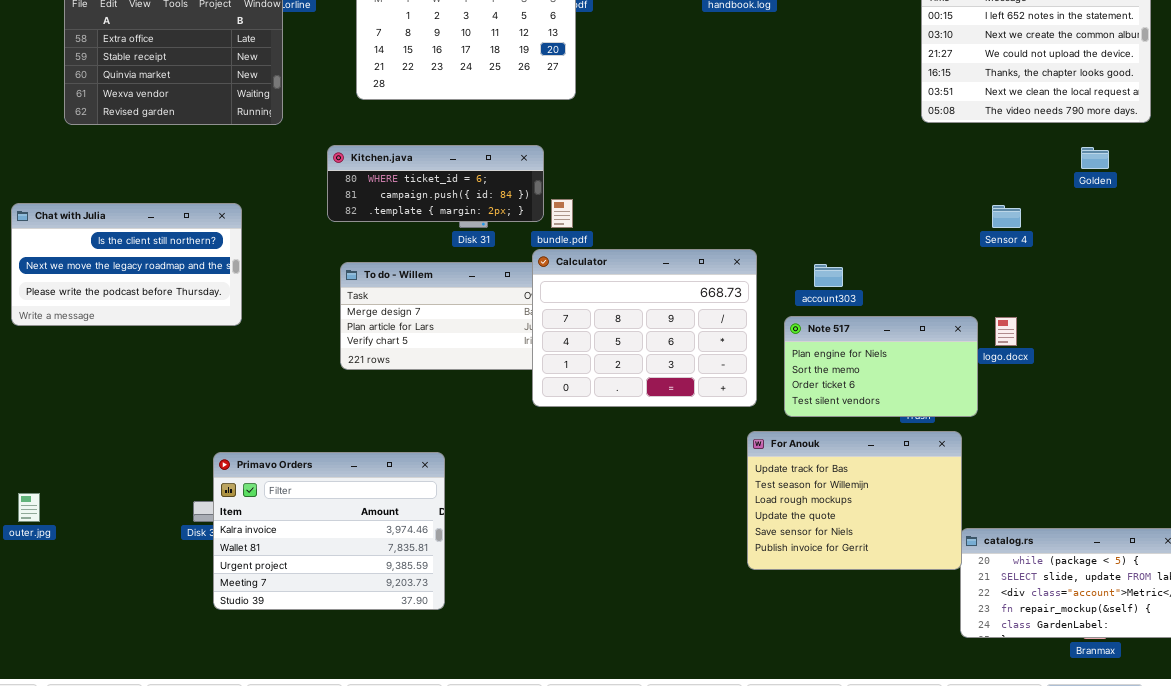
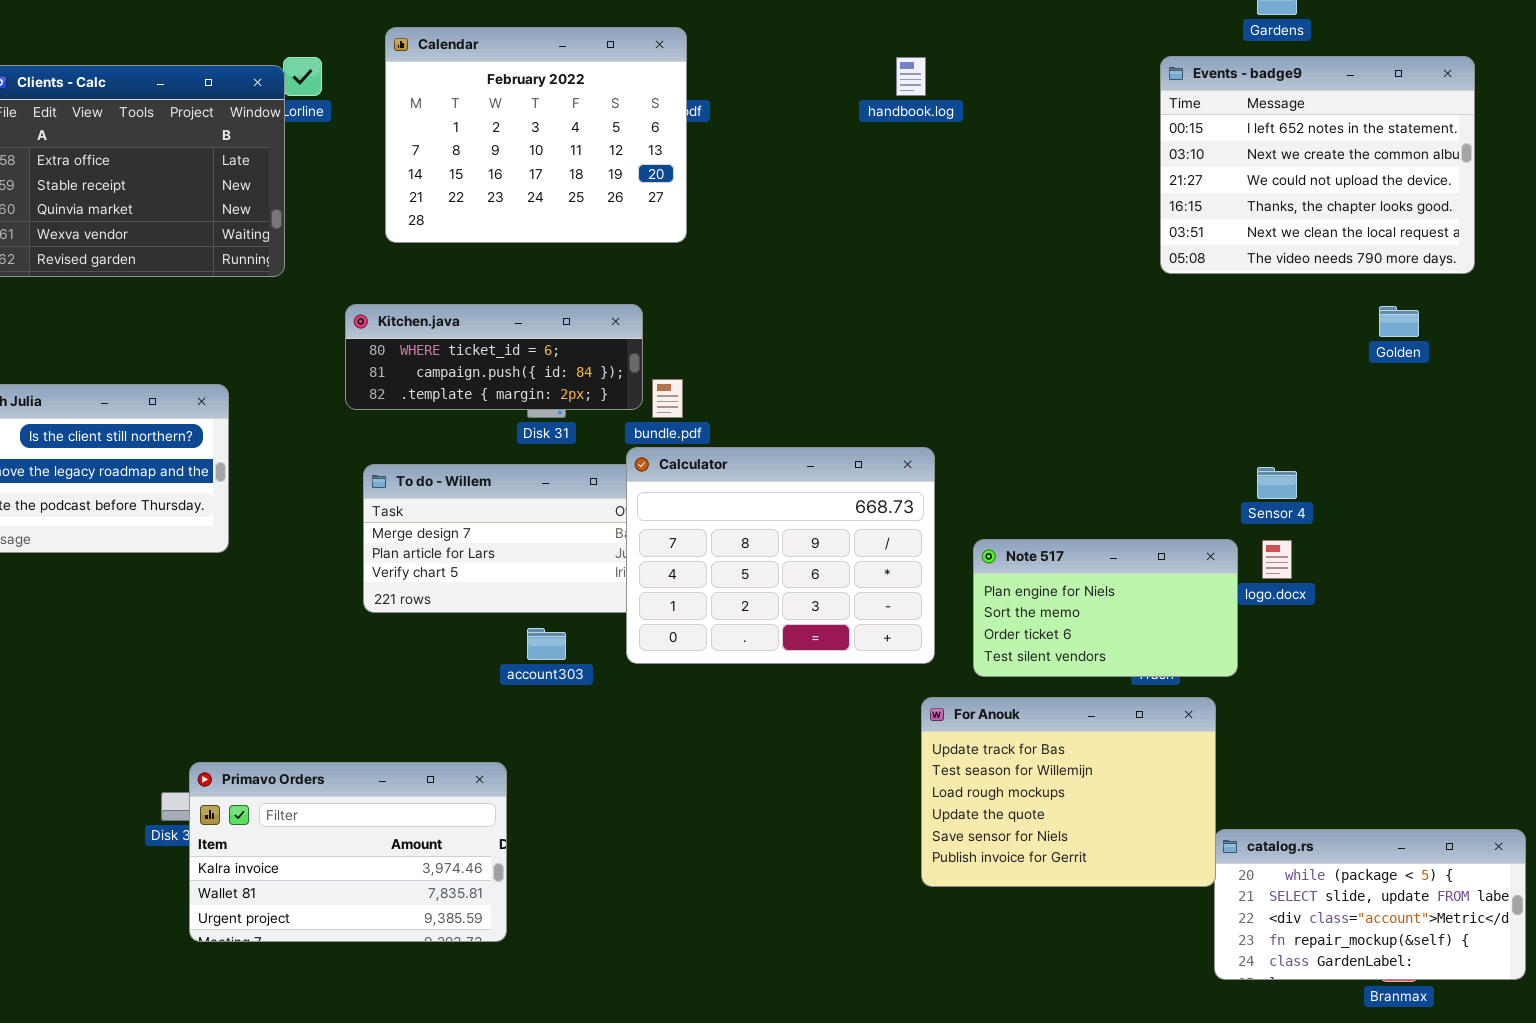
Sensor 4: [992,205,1021,228] -> [1257,467,1297,499], moved
account303: [814,264,843,287] -> [527,628,566,660], moved
Primavo Orders: [213,452,445,610] -> [189,762,507,942], resized

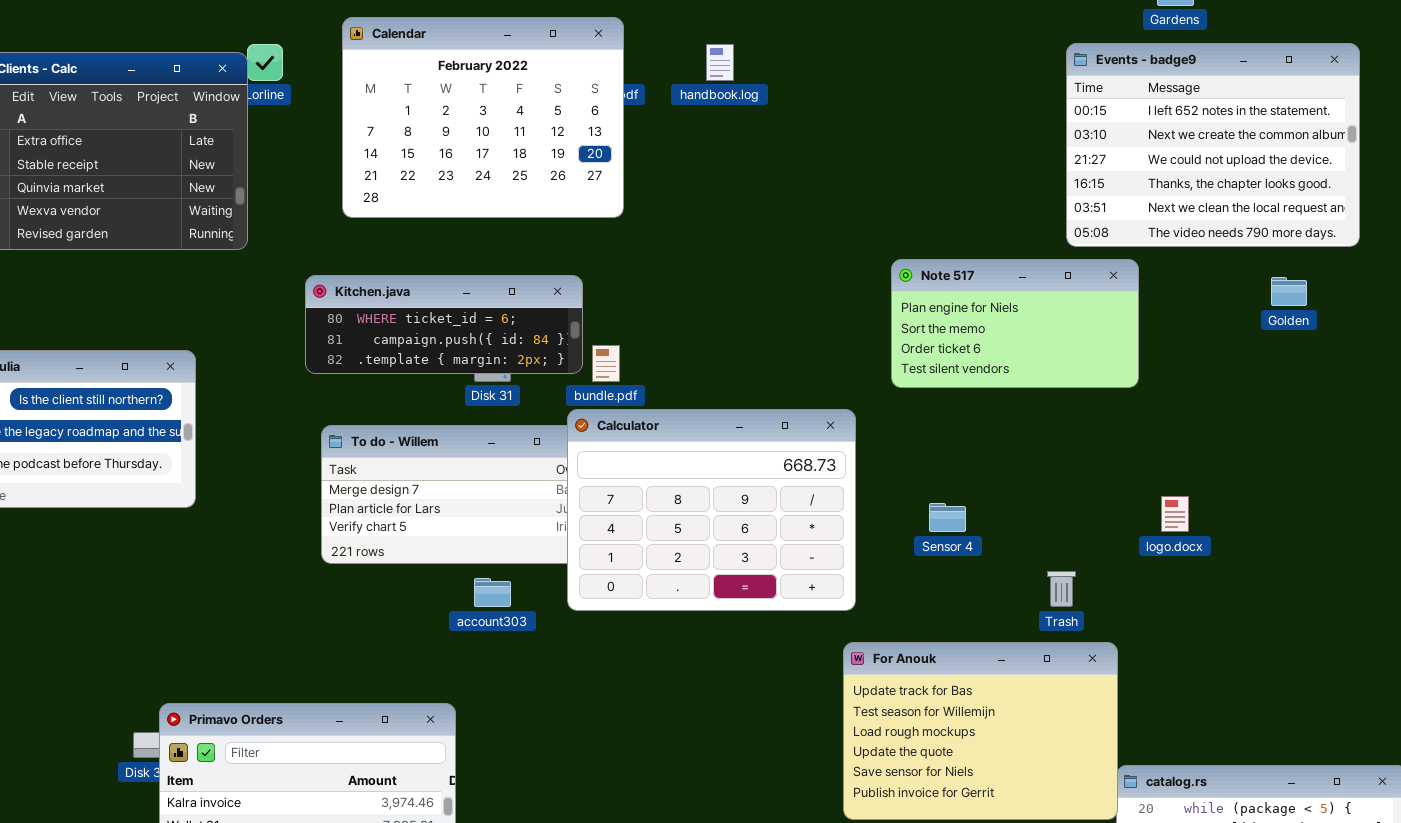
handbook.log: [896,57,926,96] -> [706,44,734,81], moved
Sensor 4: [1257,467,1297,499] -> [929,503,966,532], moved
Note 517: [973,539,1238,677] -> [891,259,1139,388], moved

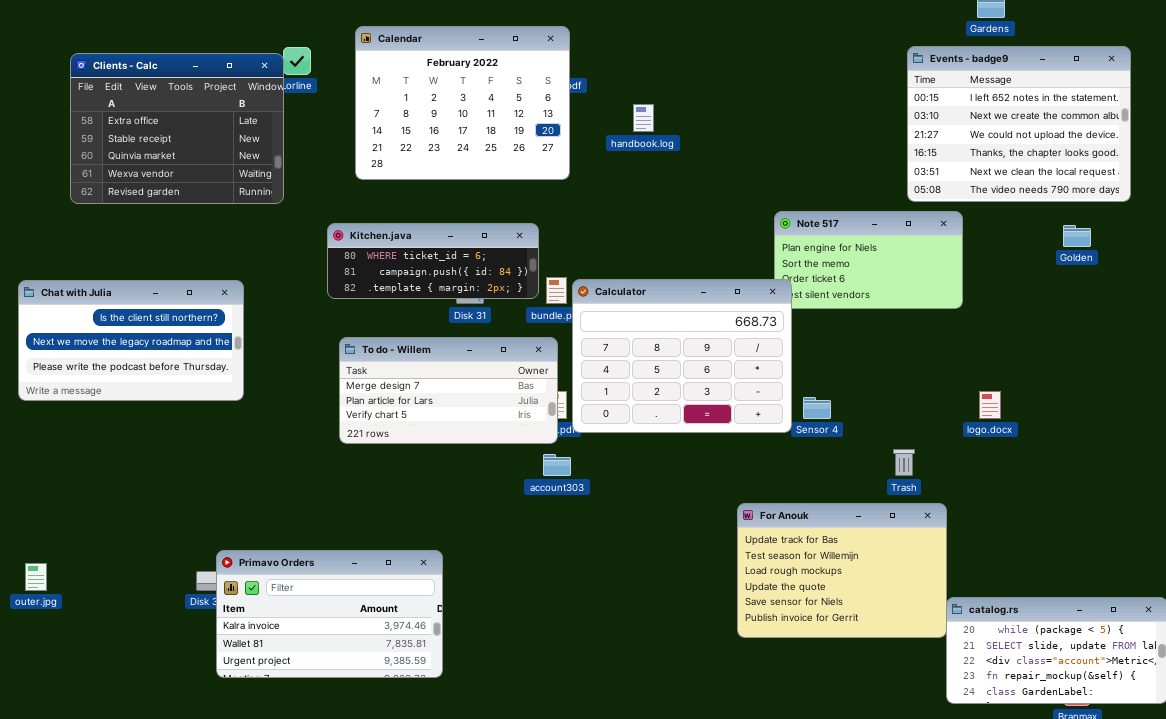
handbook.log: [706,44,734,81] -> [633,104,654,132], moved
Calculator: [567,409,856,611] -> [572,279,792,433], moved
account303: [474,578,511,607] -> [543,454,571,476], moved

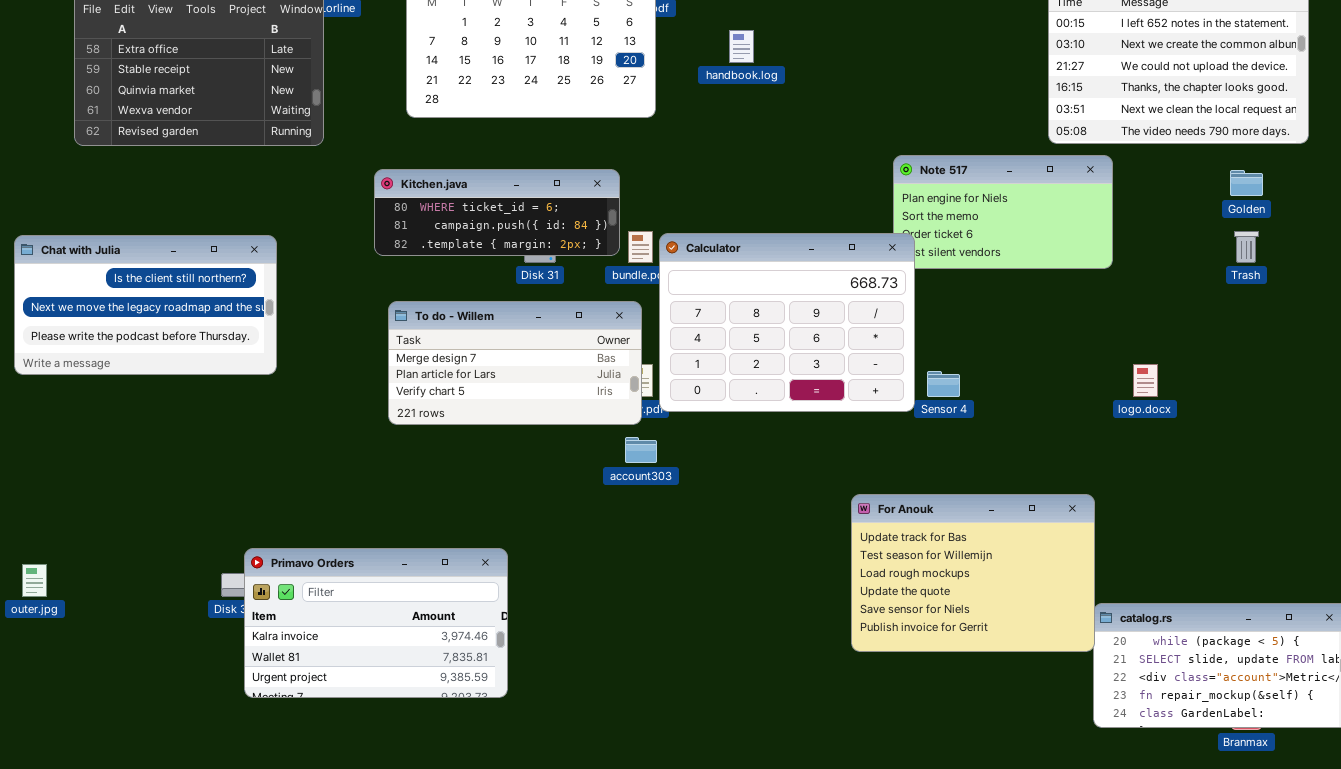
Trash: [893,449,915,476] -> [1234,231,1259,263], moved

